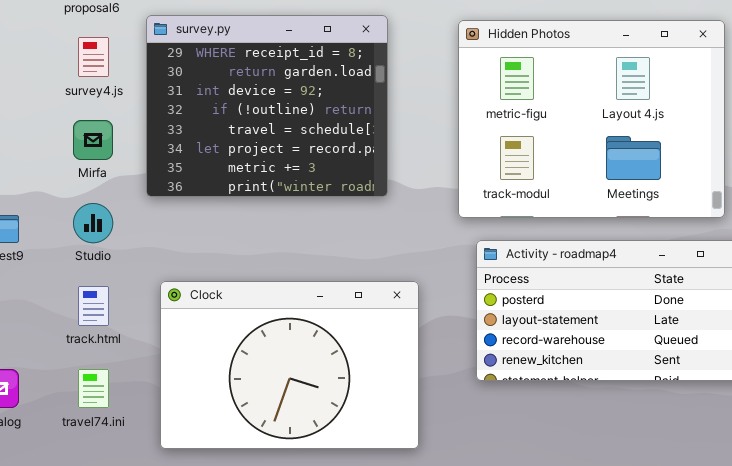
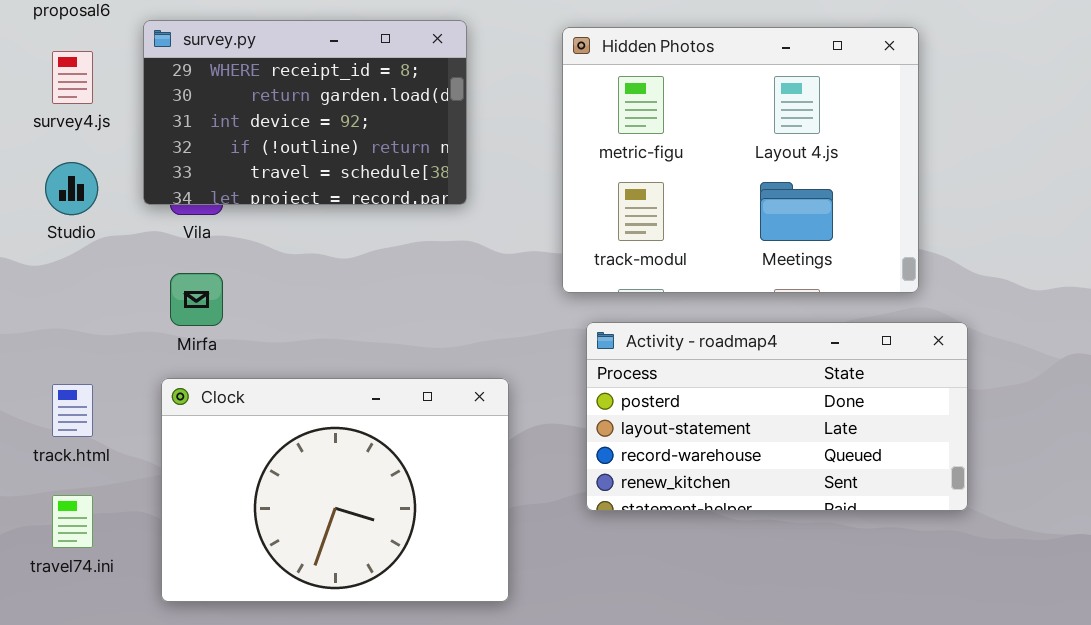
survey.py: [146,15,388,197] -> [143,20,467,205], resized
Mirfa: [73,120,113,160] -> [170,273,223,326], moved
Studio: [73,203,113,243] -> [45,162,98,215], moved

